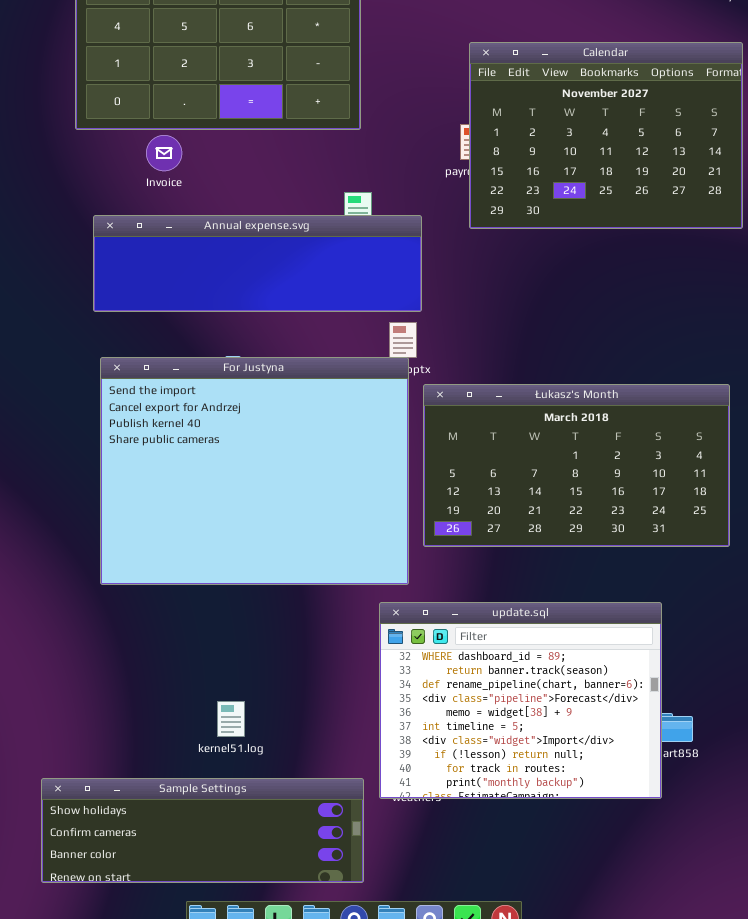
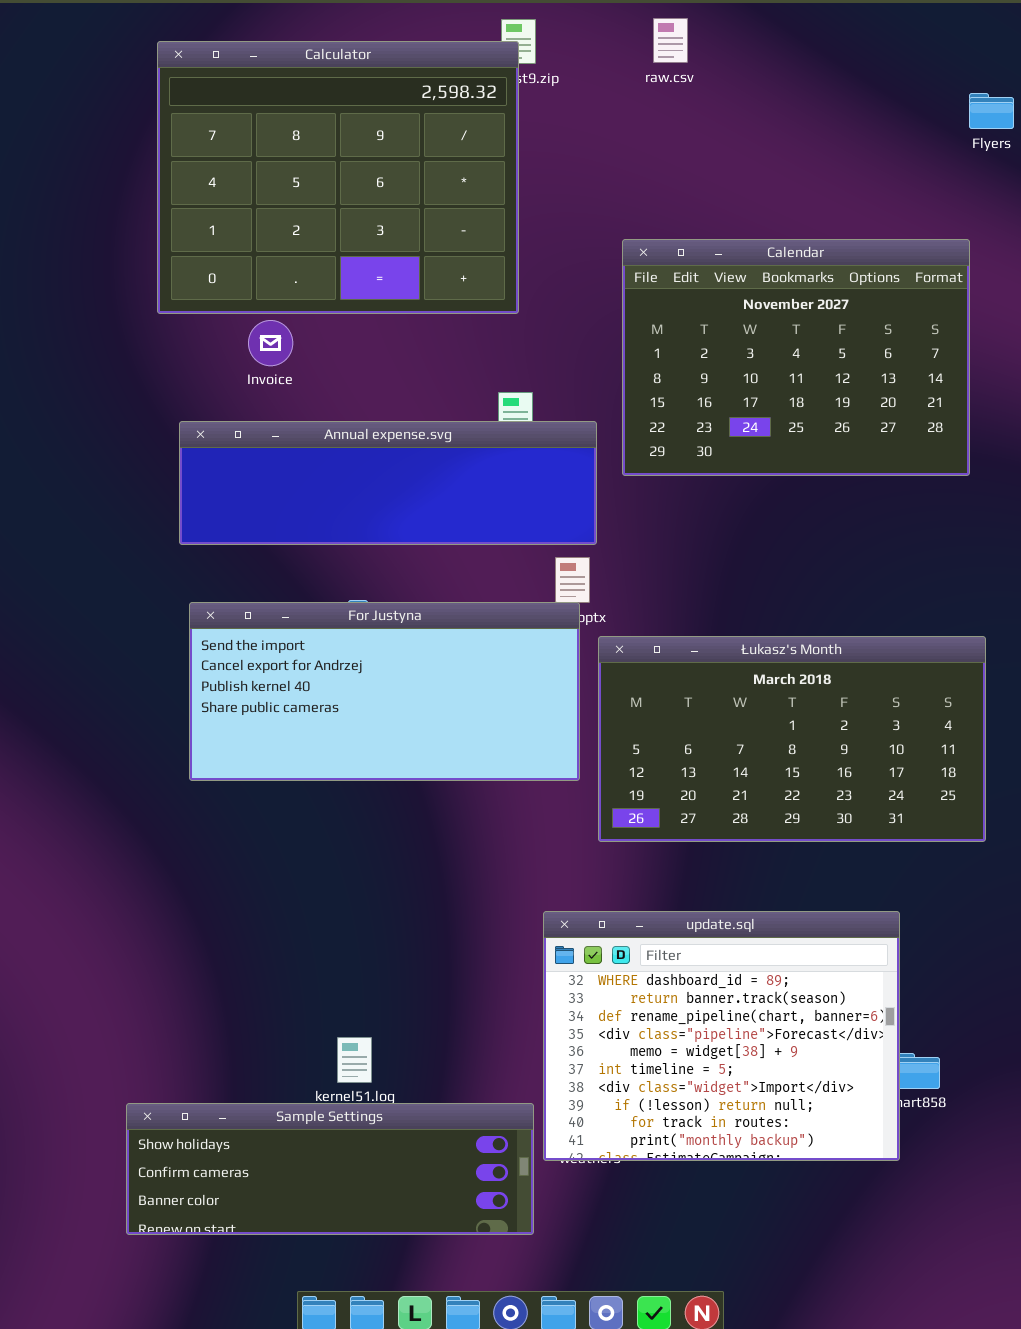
Calendar: [469,42,743,229] -> [622,239,970,476], moved
For Justyna: [100,357,409,585] -> [189,602,580,781], resized
Sample Settings: [41,778,364,883] -> [126,1103,534,1235], moved

